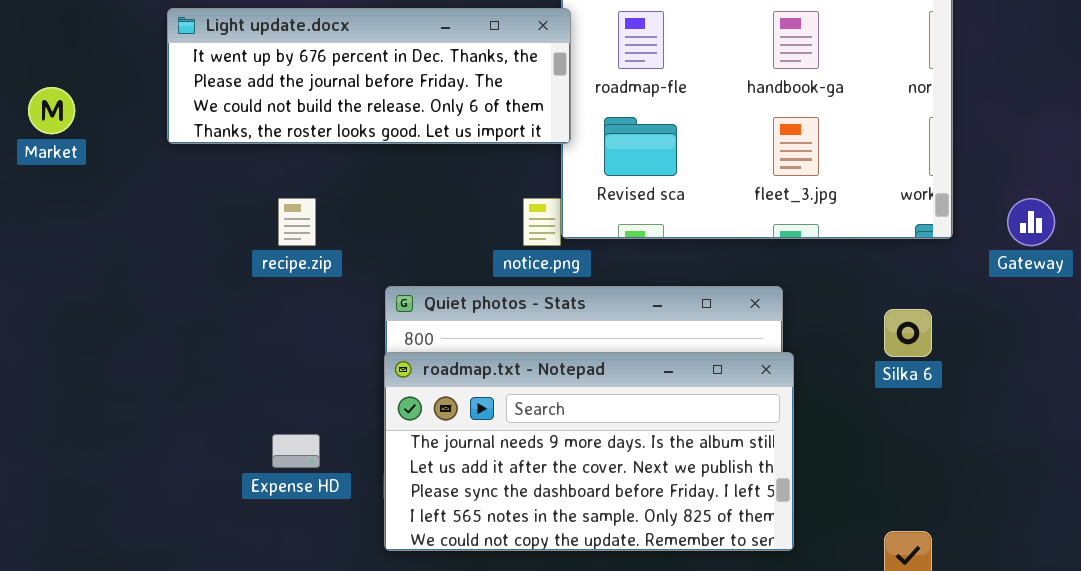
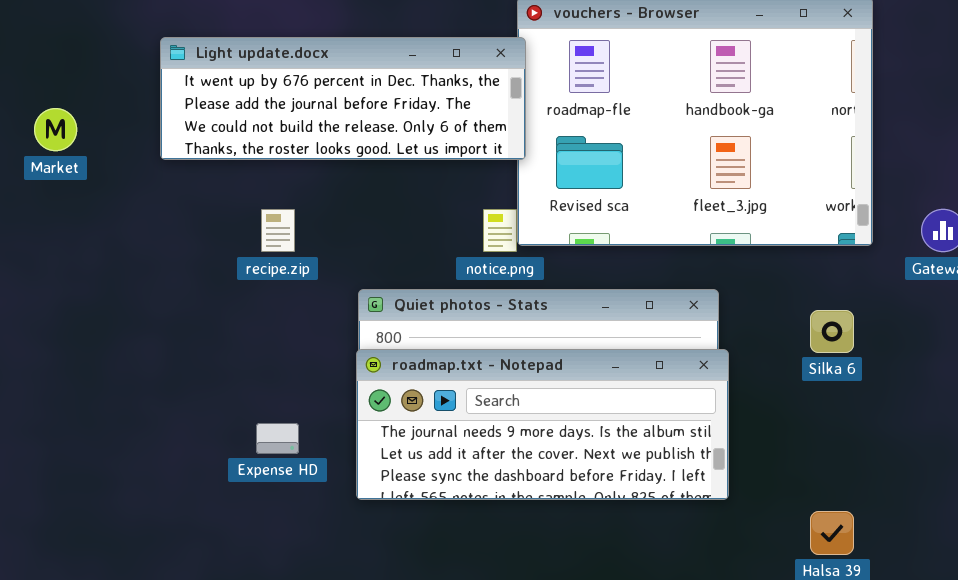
roadmap.txt - Notepad: [384,352,794,551] -> [356,349,729,500], resized

